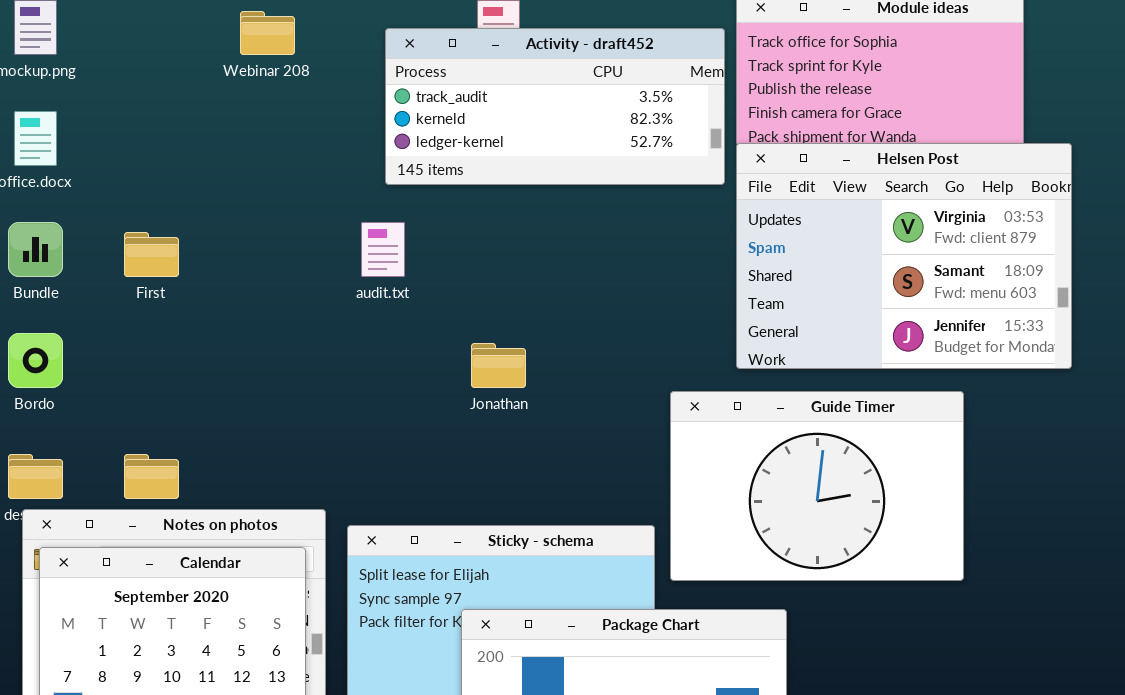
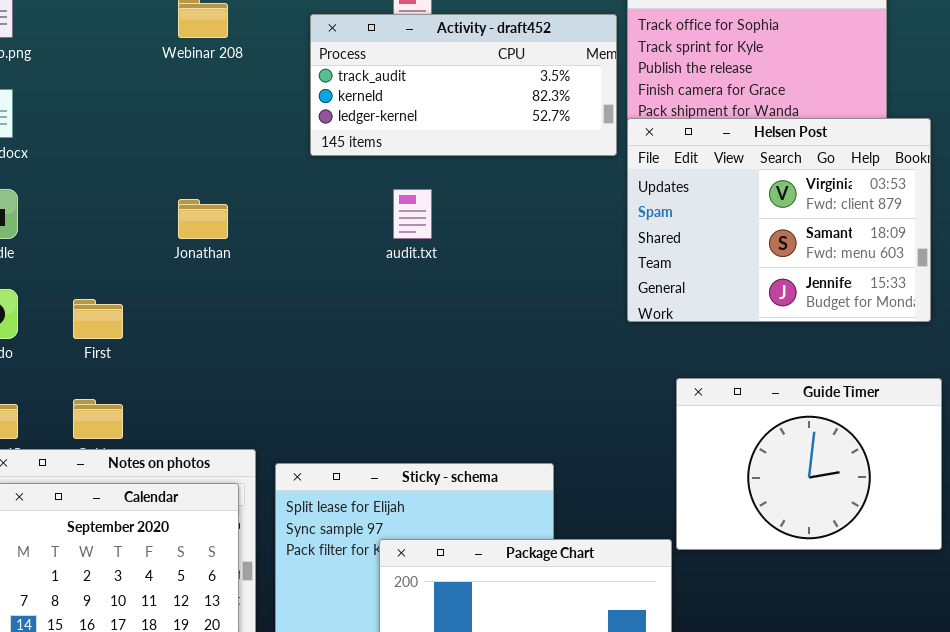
audit.txt: [361,222,405,277] -> [393,189,432,239], moved
First: [124,232,179,277] -> [73,299,123,339], moved
Jonathan: [471,343,526,388] -> [178,199,228,239], moved
Guide Timer: [670,391,964,581] -> [676,378,942,550], moved

